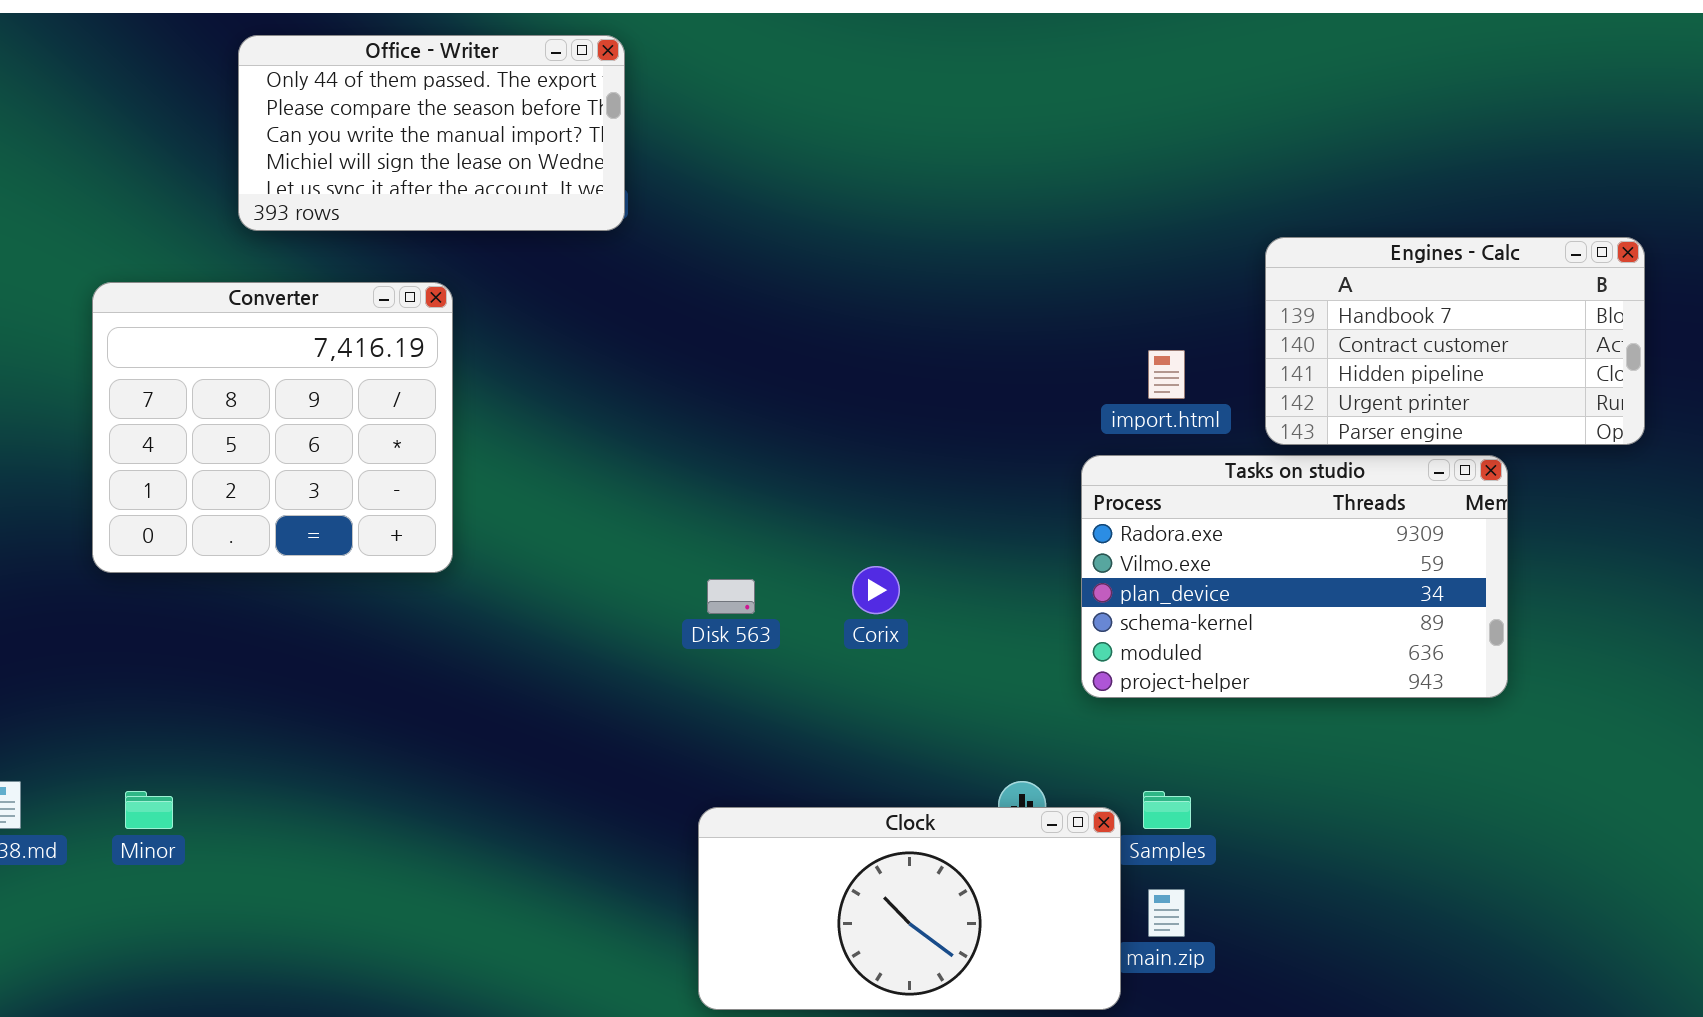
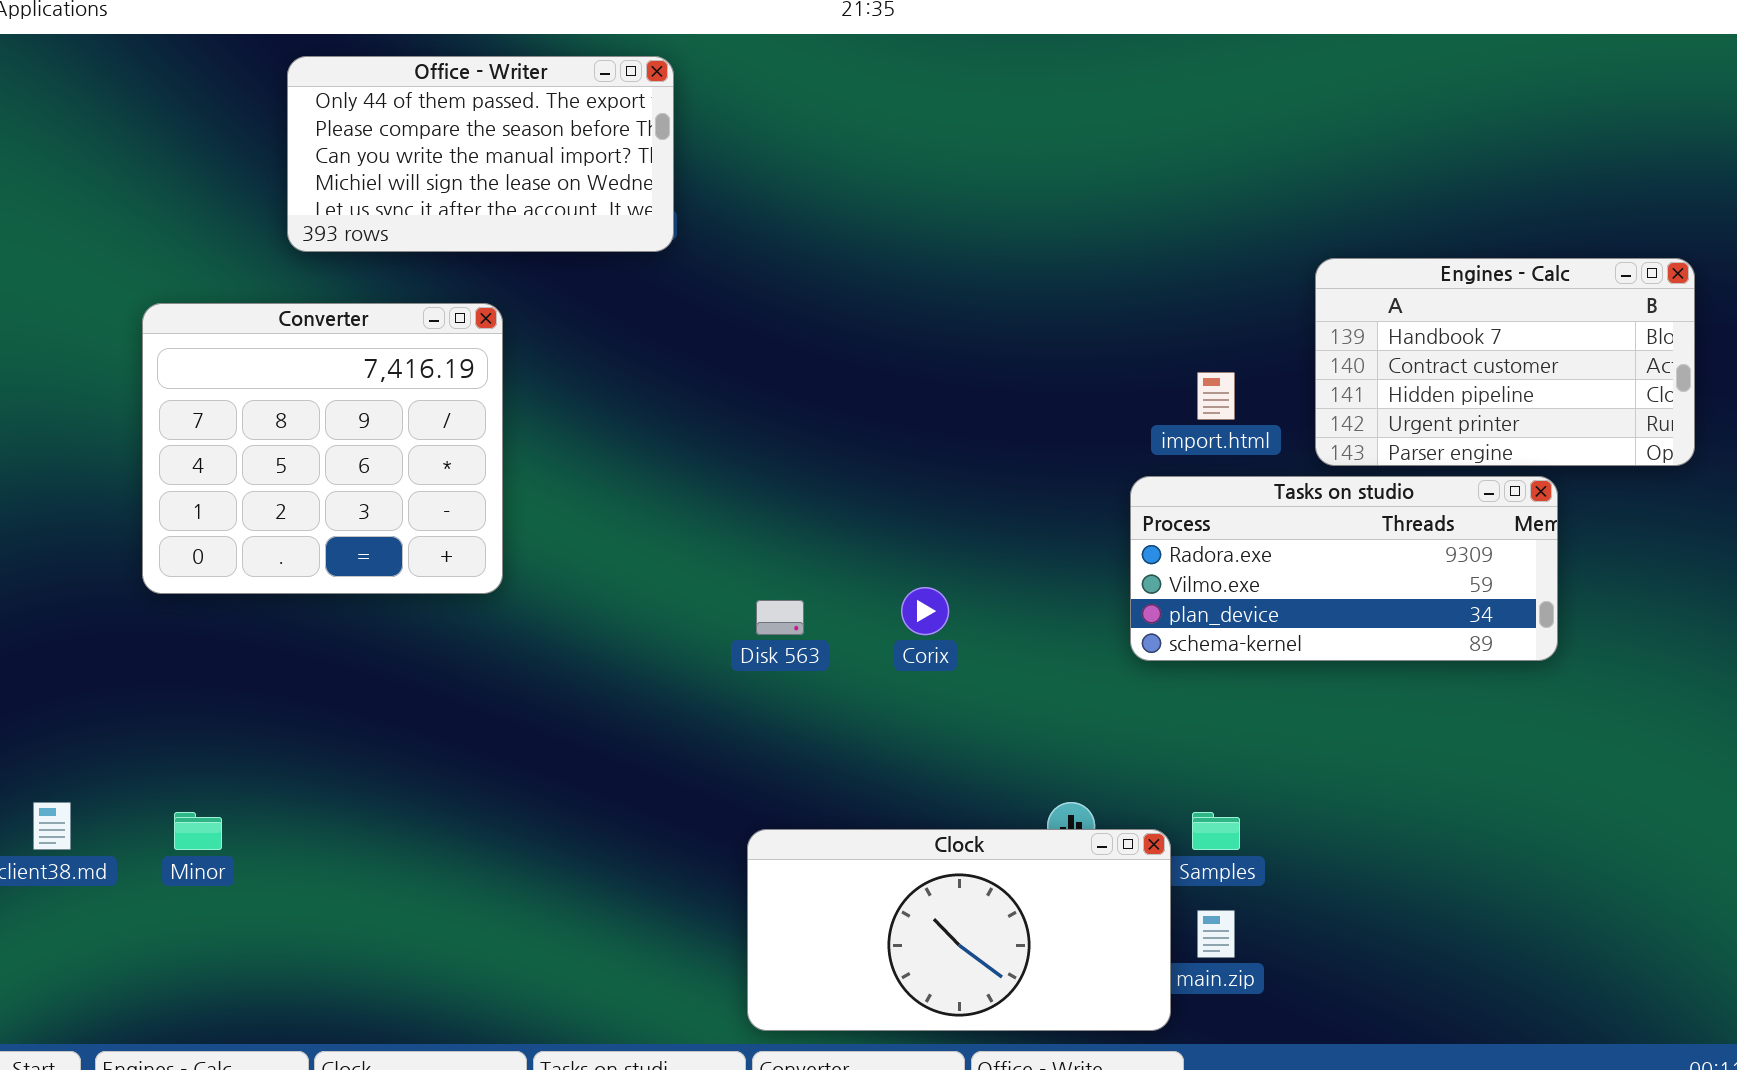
Tasks on studio: [1081,455,1508,698] -> [1130,476,1558,661], resized

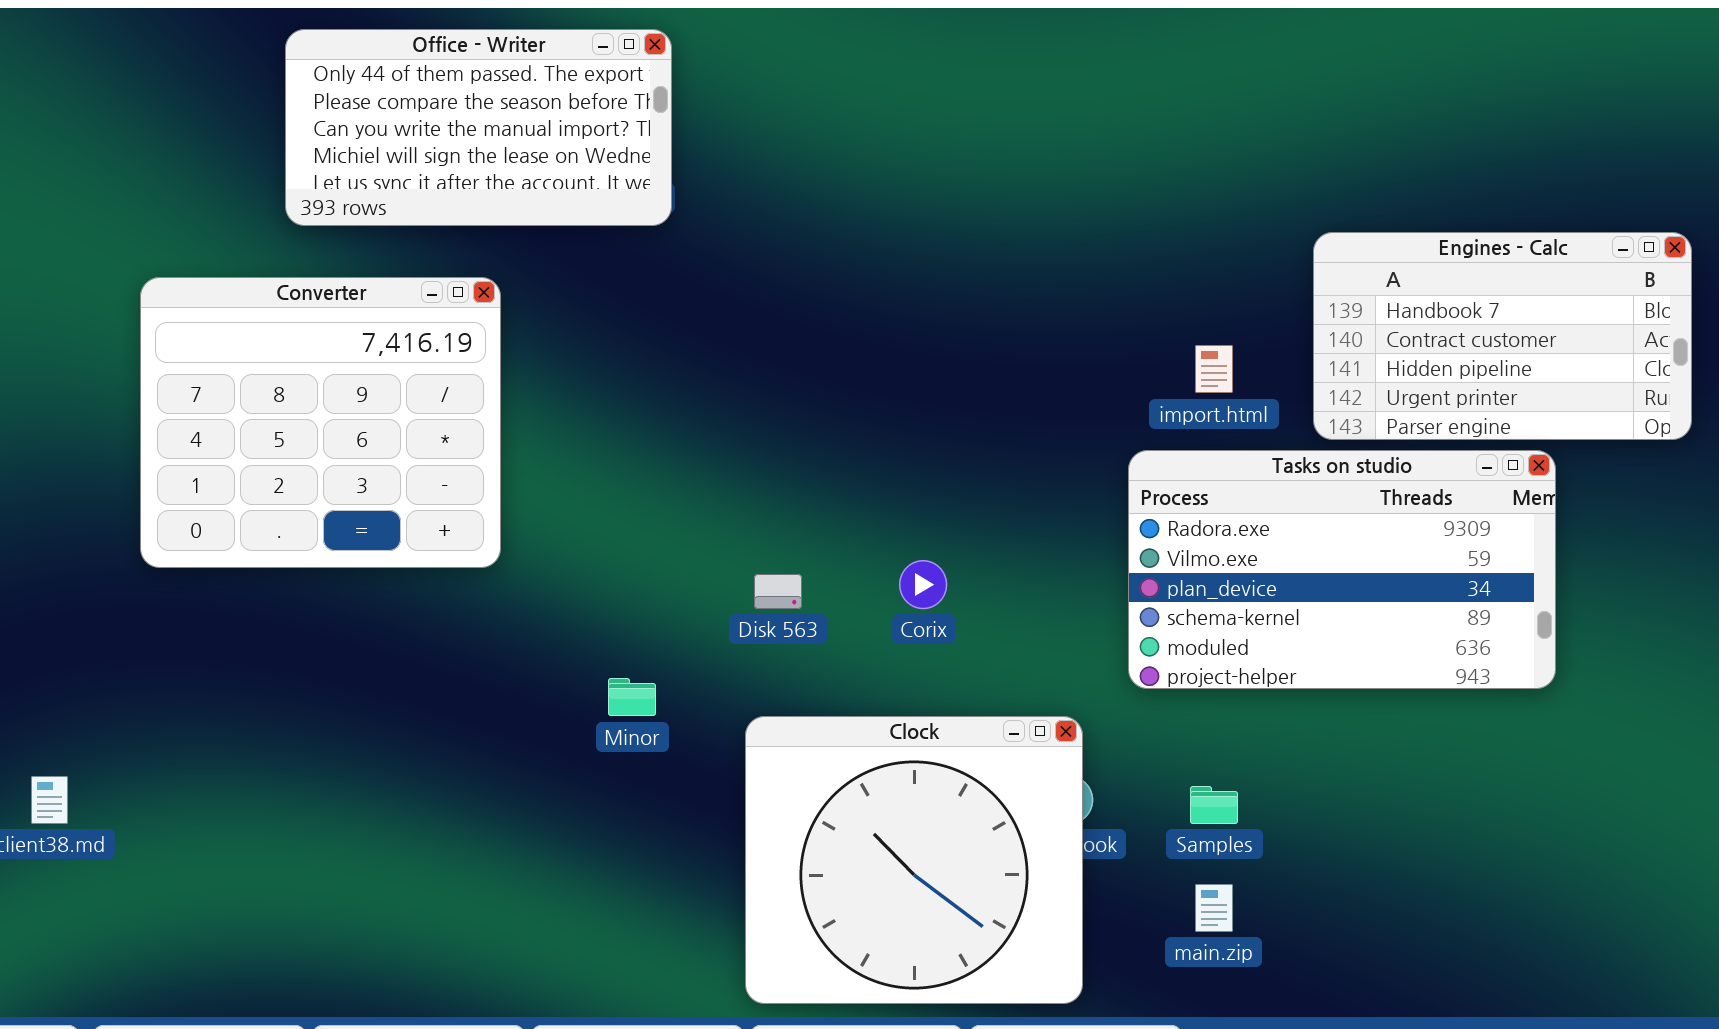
Tasks on studio: [1130,476,1558,661] -> [1128,450,1556,689], resized
Minor: [174,812,222,850] -> [608,678,656,716], moved
Clock: [747,829,1171,1031] -> [745,716,1083,1004], resized

